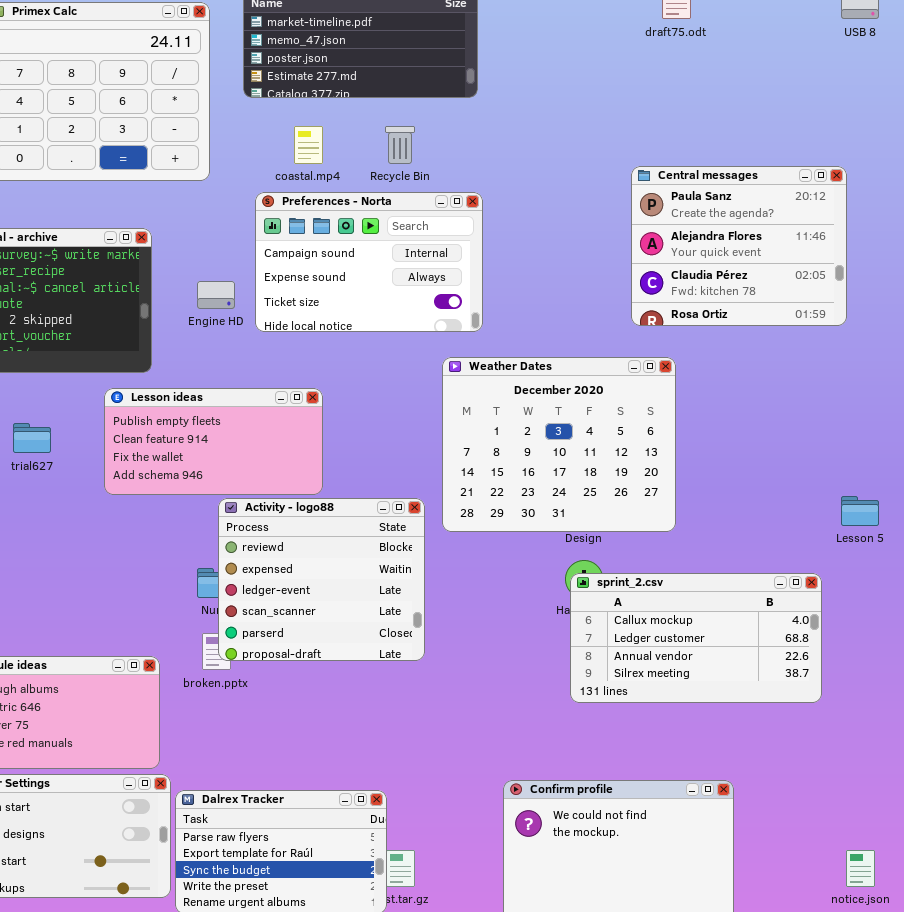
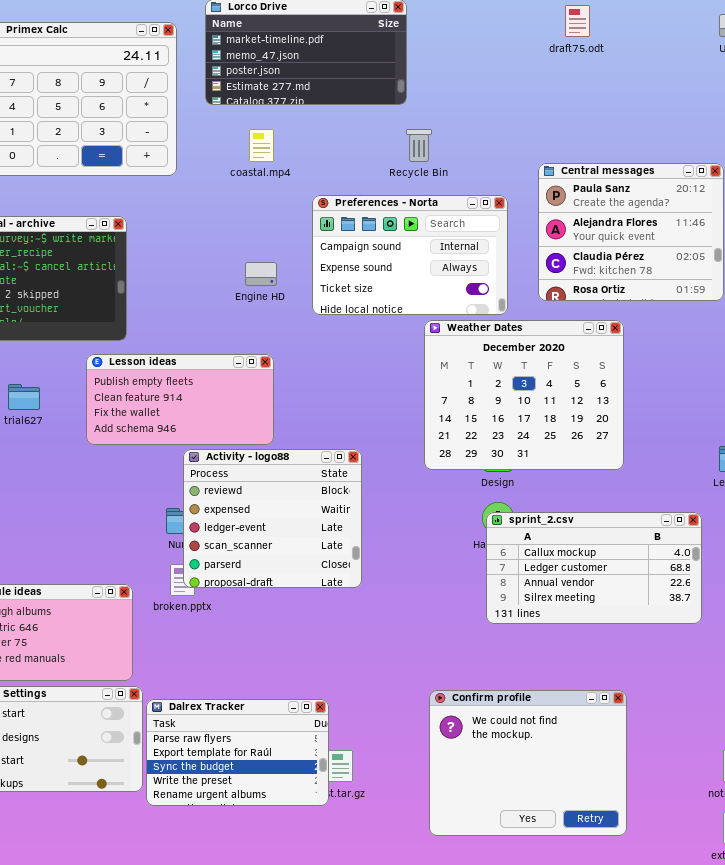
Recycle Bin: [385,126,415,164] -> [406,129,432,162], moved
Preferences - Norta: [255,192,483,332] -> [312,195,508,315], moved
Engine HD: [197,281,235,309] -> [245,262,277,286], moved
Weather Dates: [442,357,676,532] -> [424,320,624,470], moved

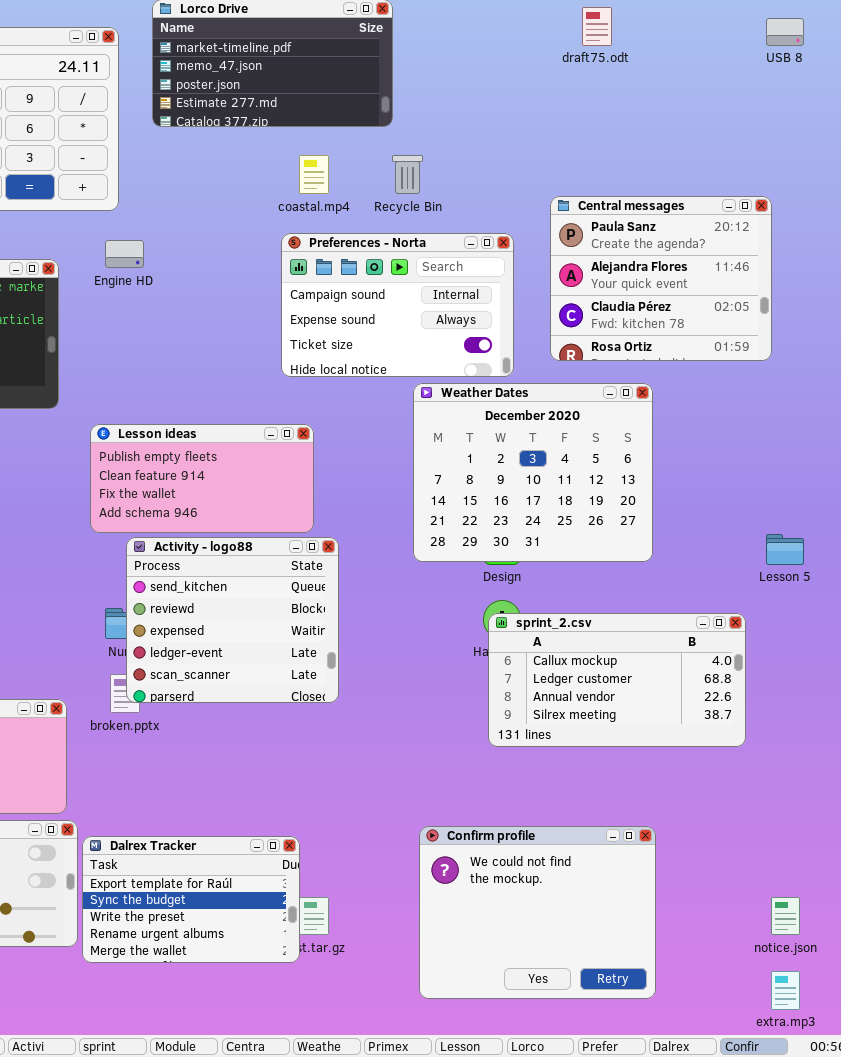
coastal.mp4: [249,129,274,162] -> [299,155,329,194], moved
Engine HD: [245,262,277,286] -> [105,240,144,268], moved
Lesson ideas: [86,354,274,445] -> [90,424,314,533], moved
Activity - logo88: [183,449,362,588] -> [126,537,339,703], scrolled up 1 row
Dalrex Tracker: [146,699,329,806] -> [82,836,300,963], scrolled down 1 row

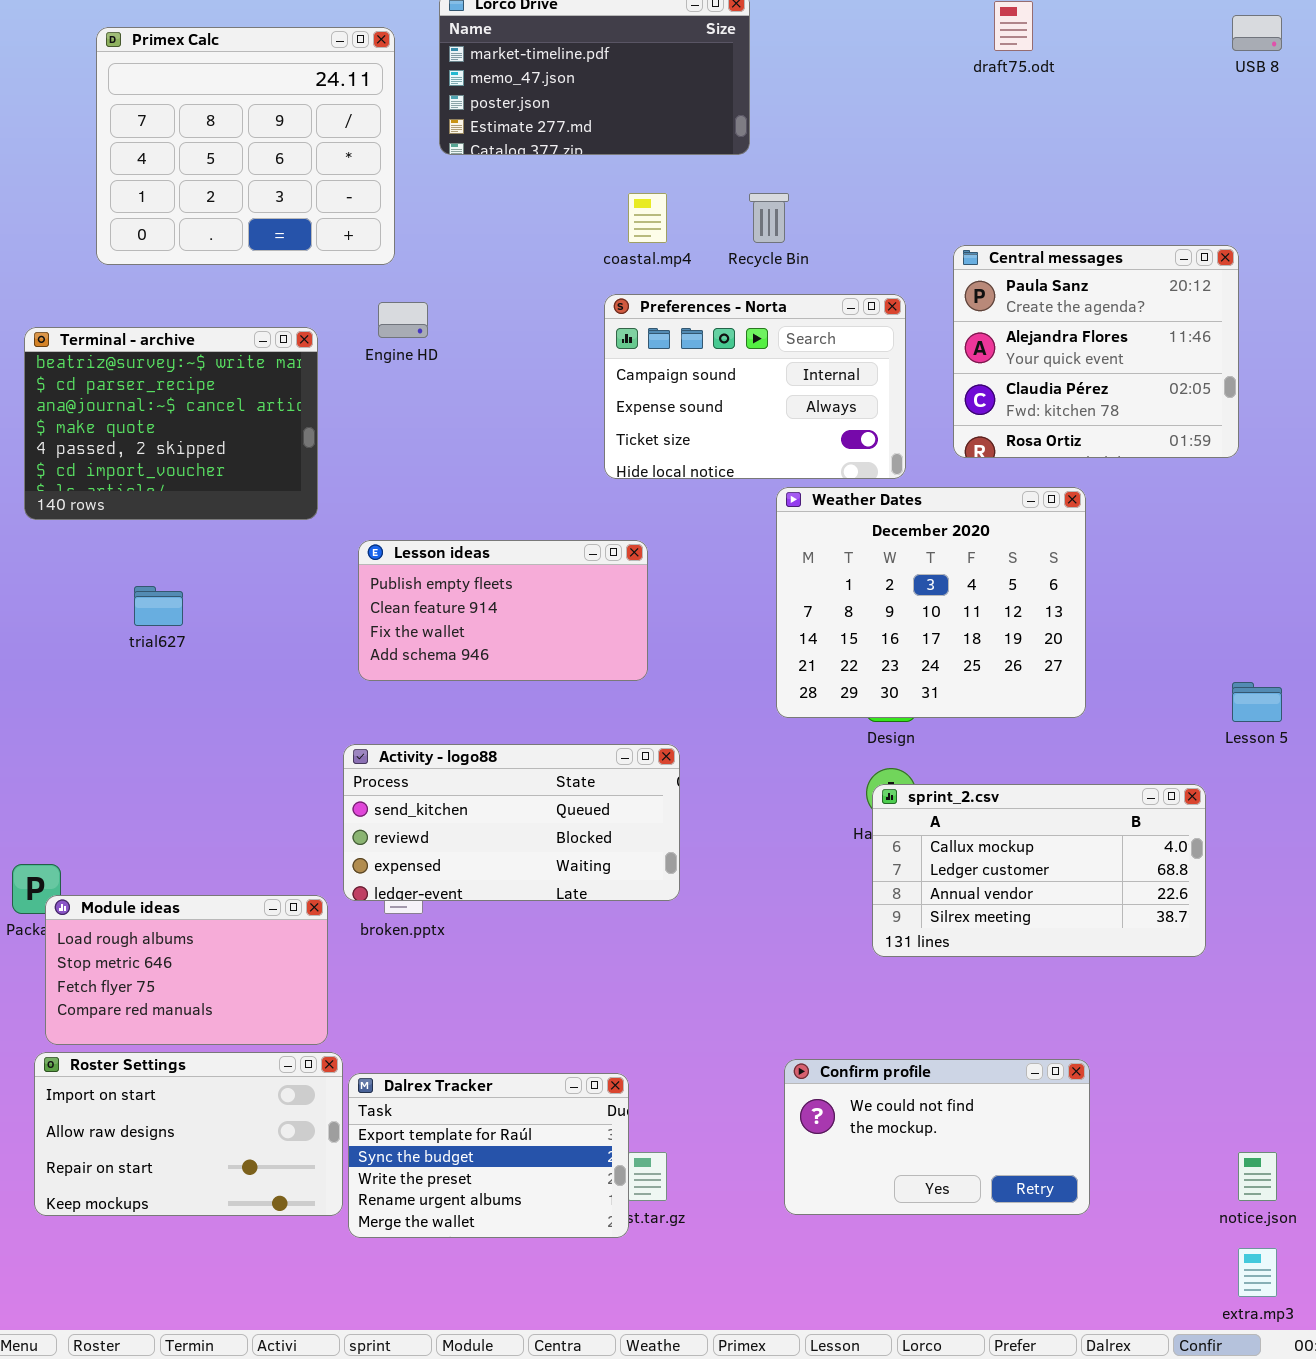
Activity - logo88: [126,537,339,703] -> [343,744,680,901], resized
Confirm profile: [419,826,656,999] -> [784,1059,1090,1215], resized

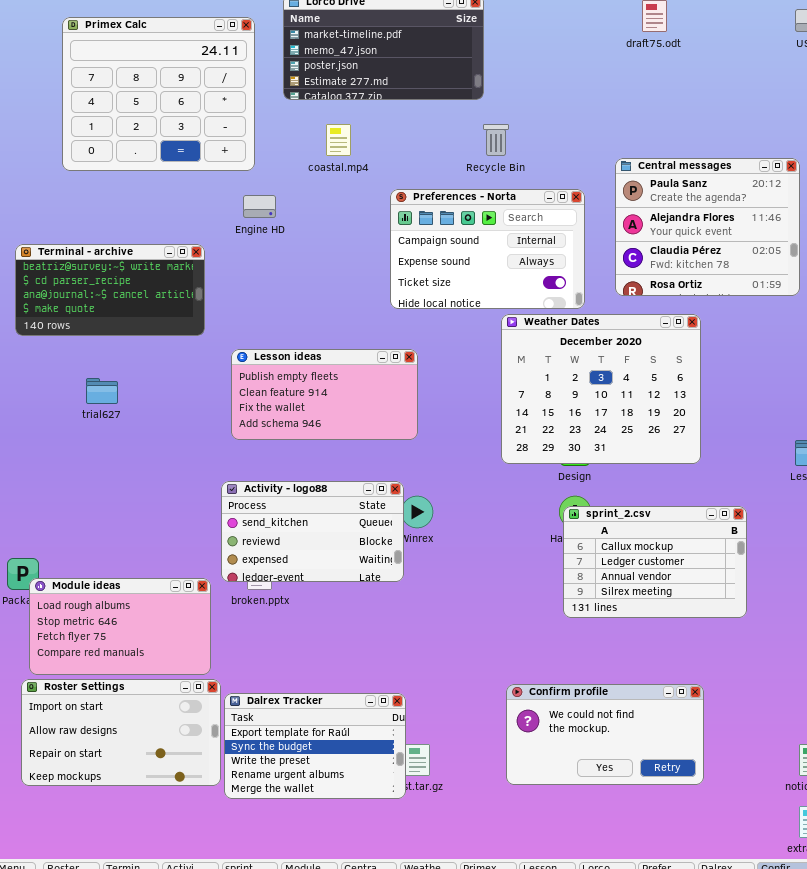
coastal.mp4: [628,193,667,243] -> [326,124,351,156], moved
Terminal - archive: [24,327,318,520] -> [15,244,205,336], resized
Activity - logo88: [343,744,680,901] -> [221,481,404,582], resized
sprint_2.csv: [872,784,1206,957] -> [563,506,747,618], resized

